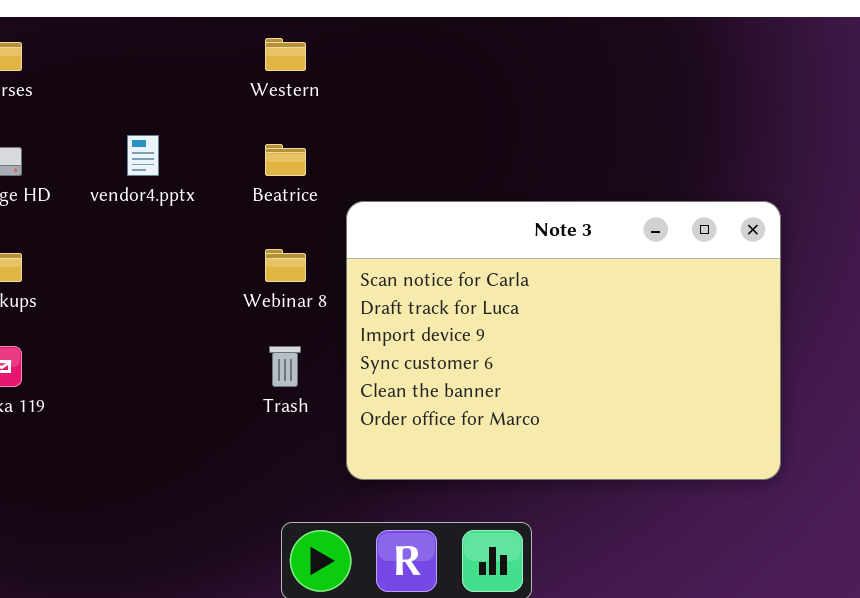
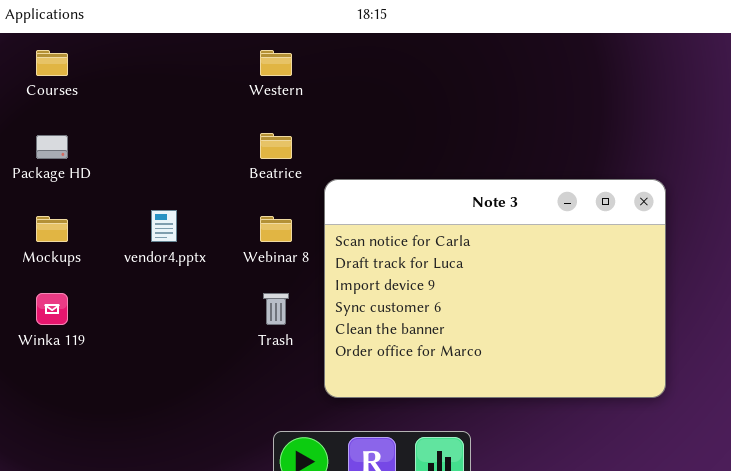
vendor4.pptx: [127,135,159,176] -> [151,210,177,242], moved

